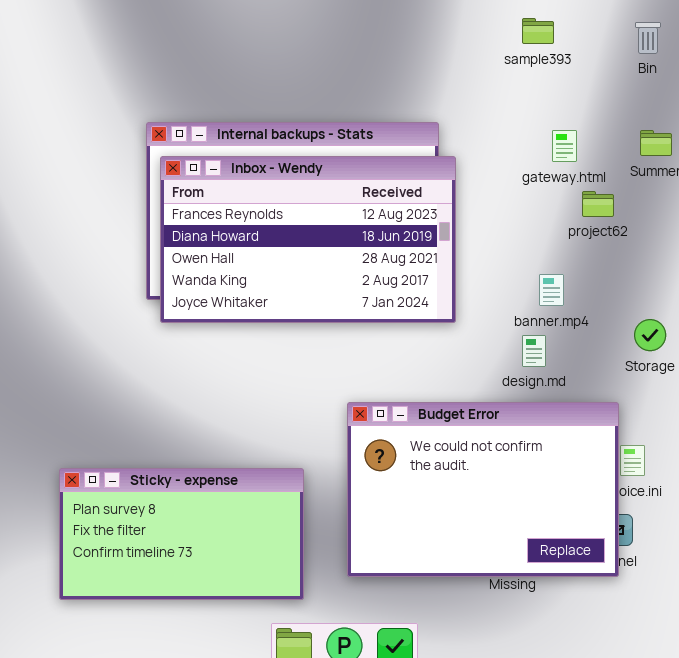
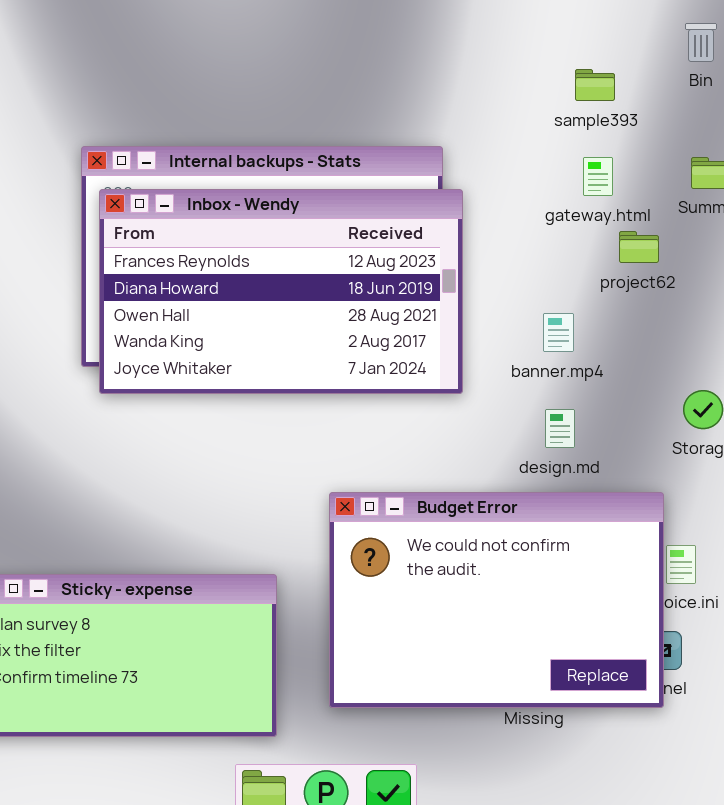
sample393: [522,18,554,44] -> [575,69,615,101], moved
banner.mp4: [539,274,564,306] -> [543,313,574,352], moved

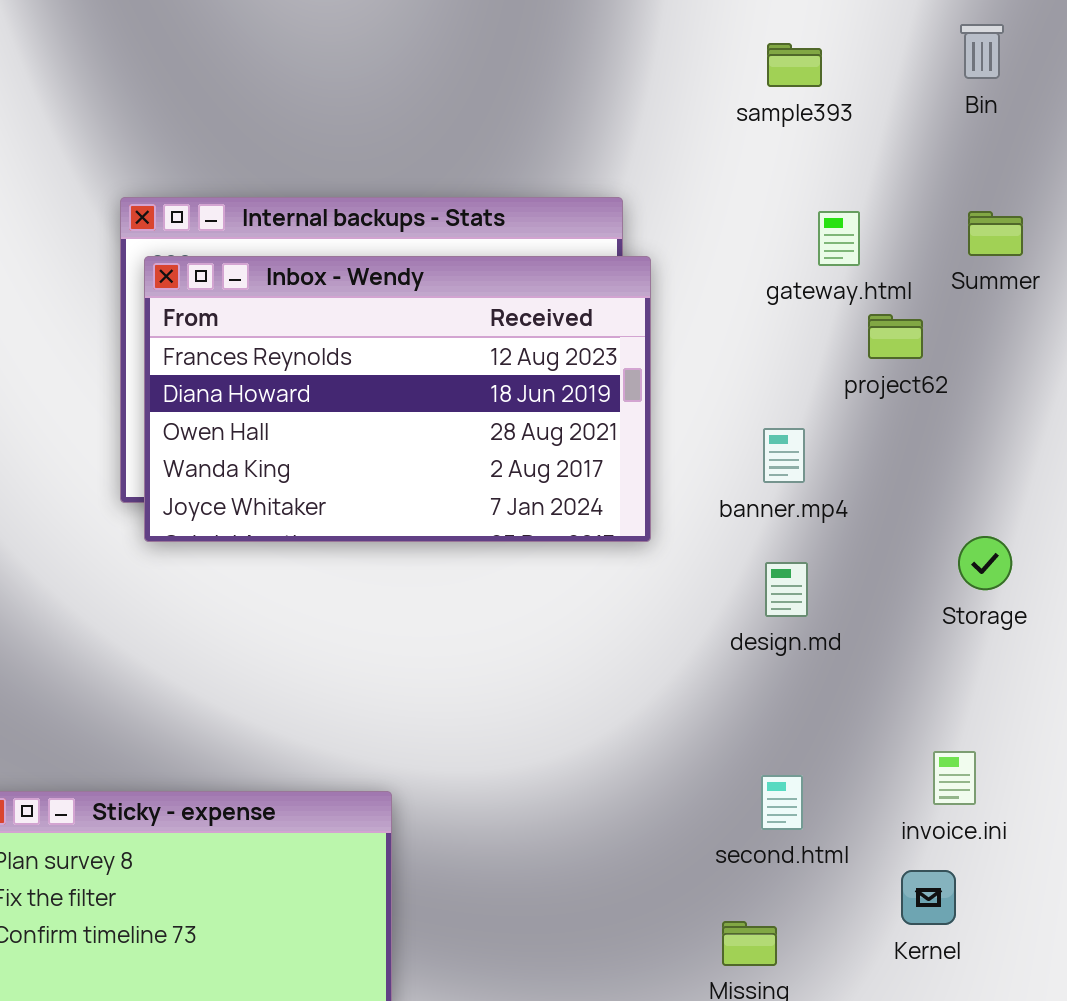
sample393: [575,69,615,101] -> [767,43,822,87], moved
Budget Error: [329,492,664,708] -> none, closed

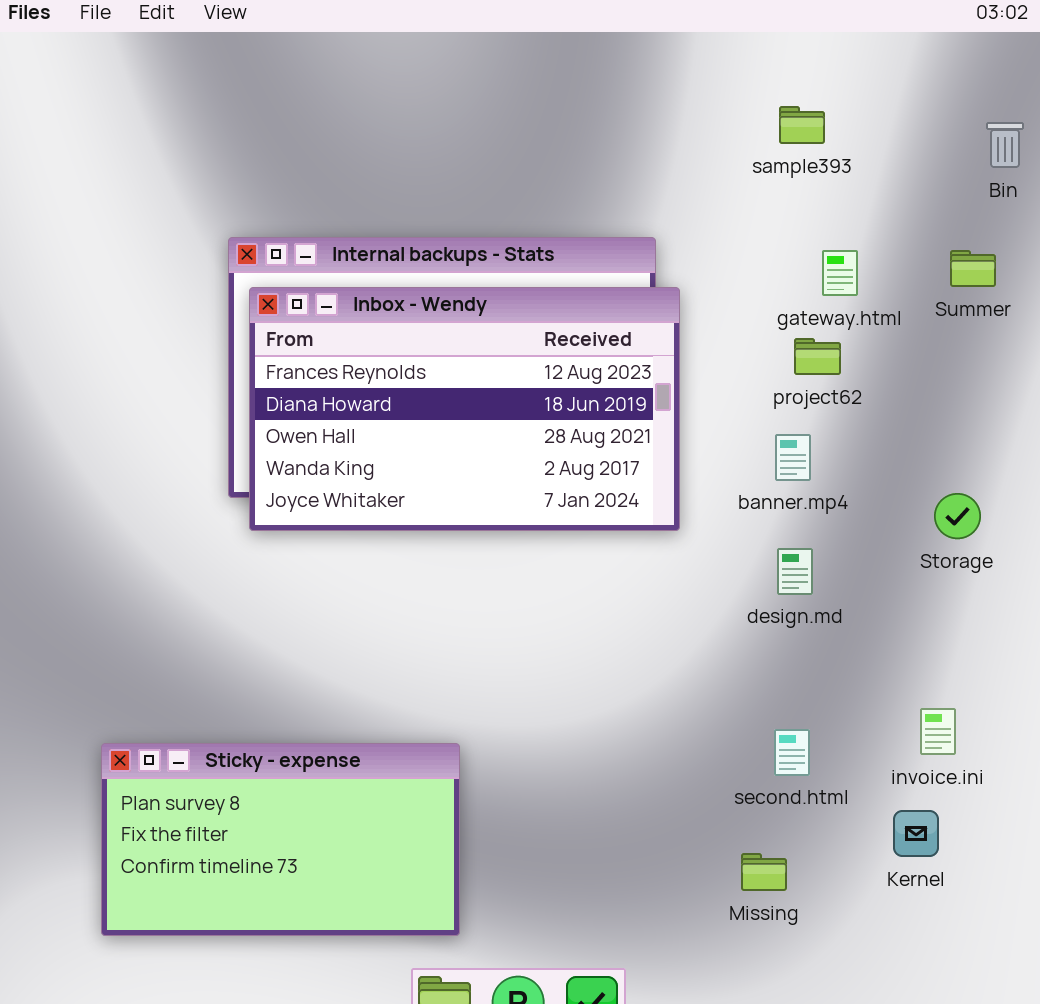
Bin: [960,24,1004,79] -> [986,122,1024,168], moved
project62: [868,314,923,359] -> [794,338,841,375], moved
Storage: [958,536,1012,590] -> [934,493,981,539], moved

